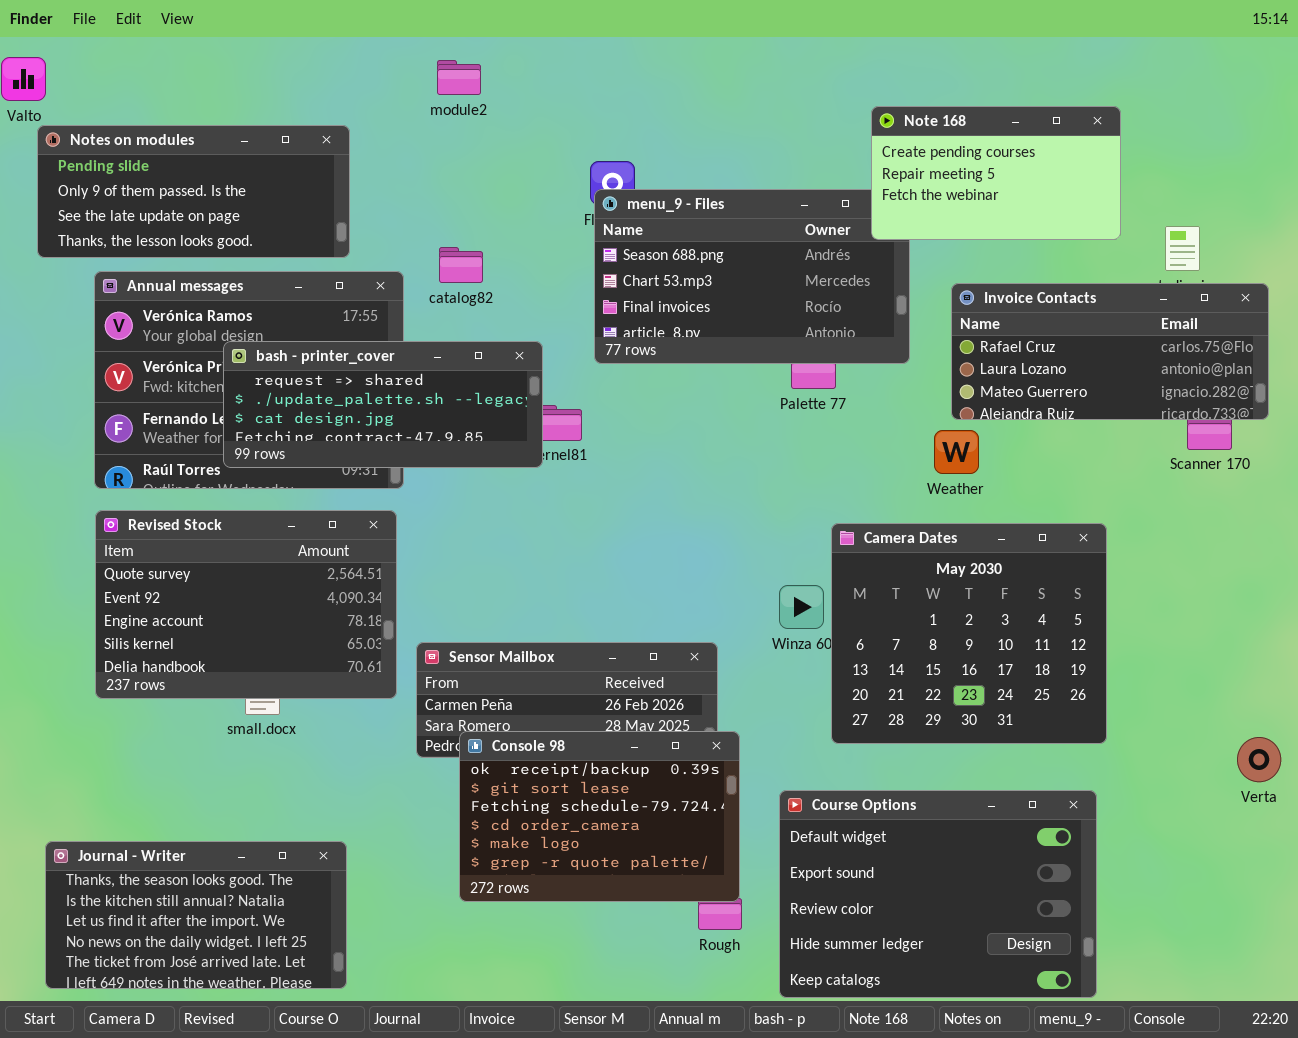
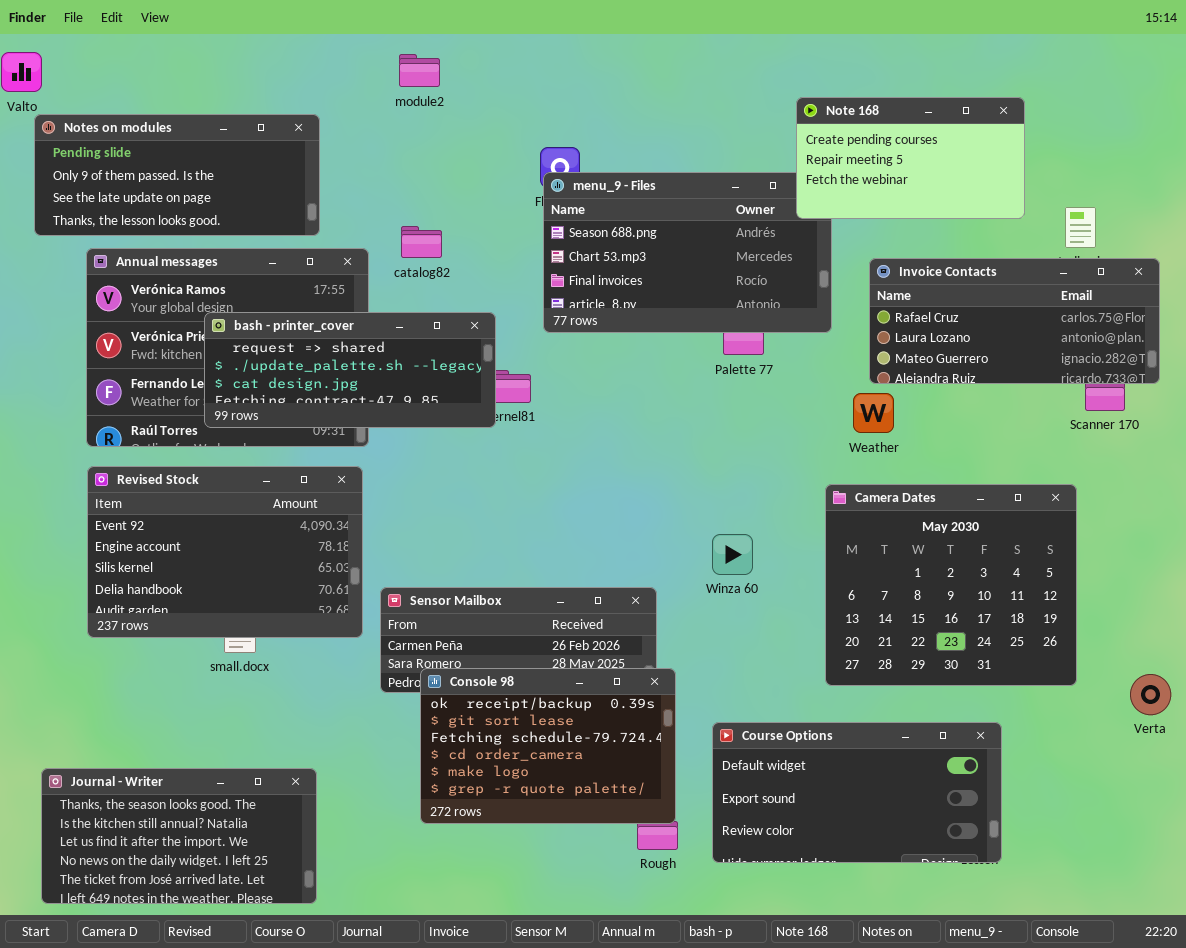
Revised Stock: [95,510,397,699] -> [87,466,363,638], scrolled down 1 row
Camera Dates: [831,523,1107,744] -> [825,484,1077,686], moved
Course Options: [779,790,1097,998] -> [712,722,1002,863], resized

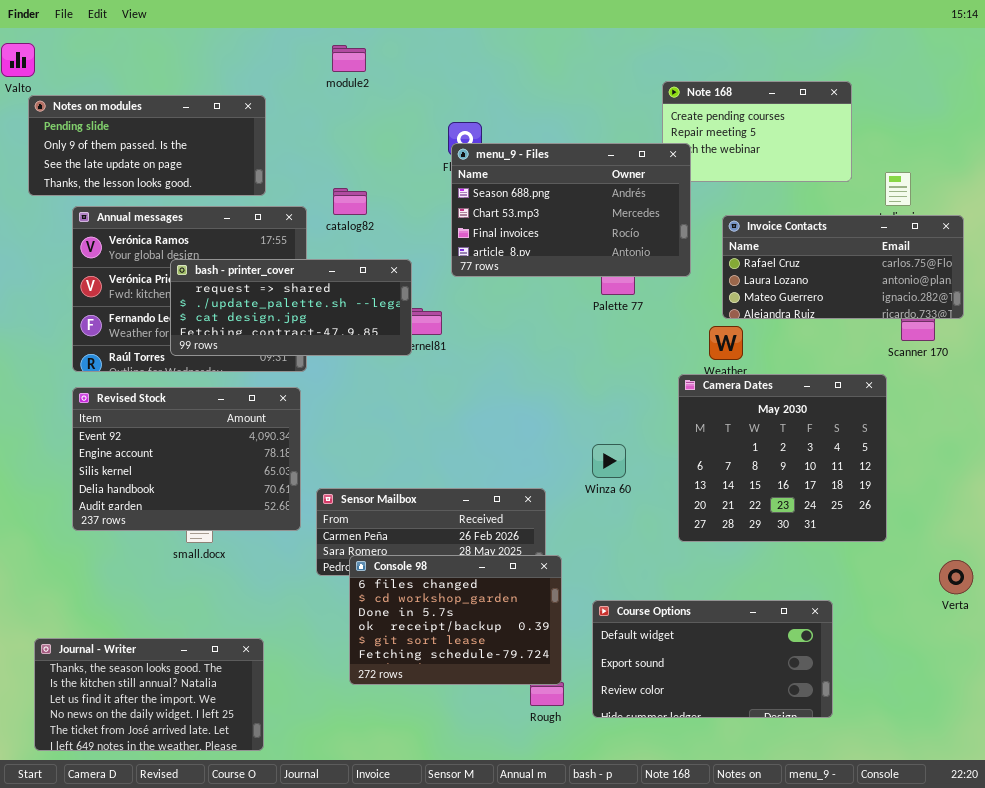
menu_9 - Files: [543,172,832,333] -> [451,143,691,277], raised
Camera Dates: [825,484,1077,686] -> [678,374,887,542], moved
Console 98: [420,668,676,824] -> [349,555,562,685], scrolled up 3 rows

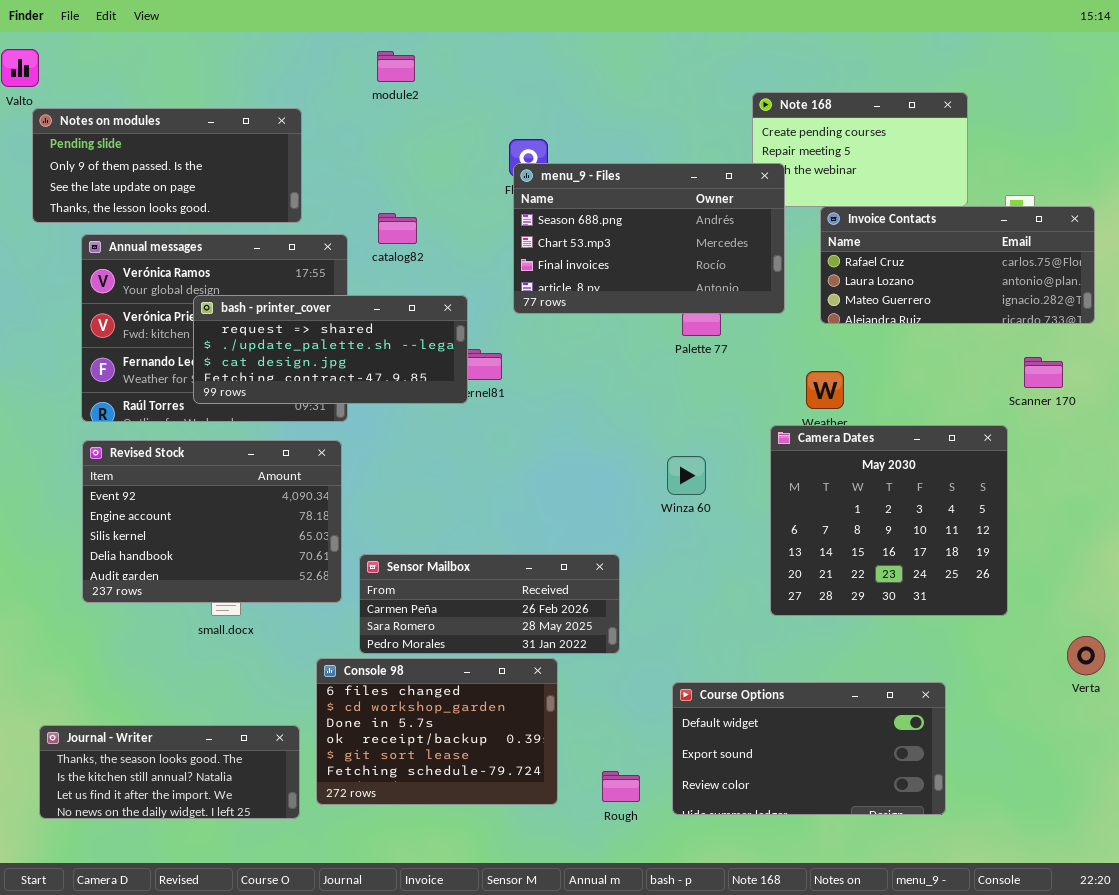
Invoice Contacts: [722,215,964,319] -> [820,206,1095,324], moved
Winza 60: [592,444,626,478] -> [667,456,706,495], moved
Console 98: [349,555,562,685] -> [316,658,558,805], moved
Journal - Writer: [34,638,264,751] -> [39,725,300,819], resized

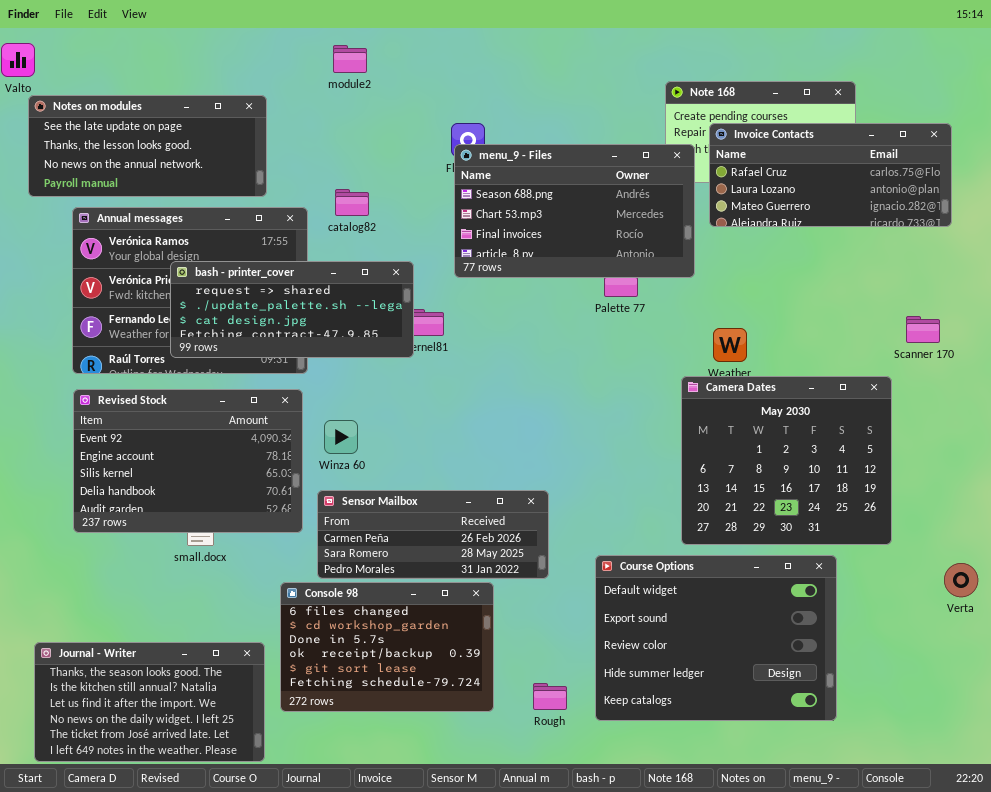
Notes on modules: [32,108,302,223] -> [28,95,267,197], scrolled down 2 rows
Invoice Contacts: [820,206,1095,324] -> [709,123,952,227], moved
Winza 60: [667,456,706,495] -> [324,420,358,454], moved
Course Options: [672,682,946,815] -> [595,555,837,721], resized
Journal - Writer: [39,725,300,819] -> [34,642,265,762], resized

